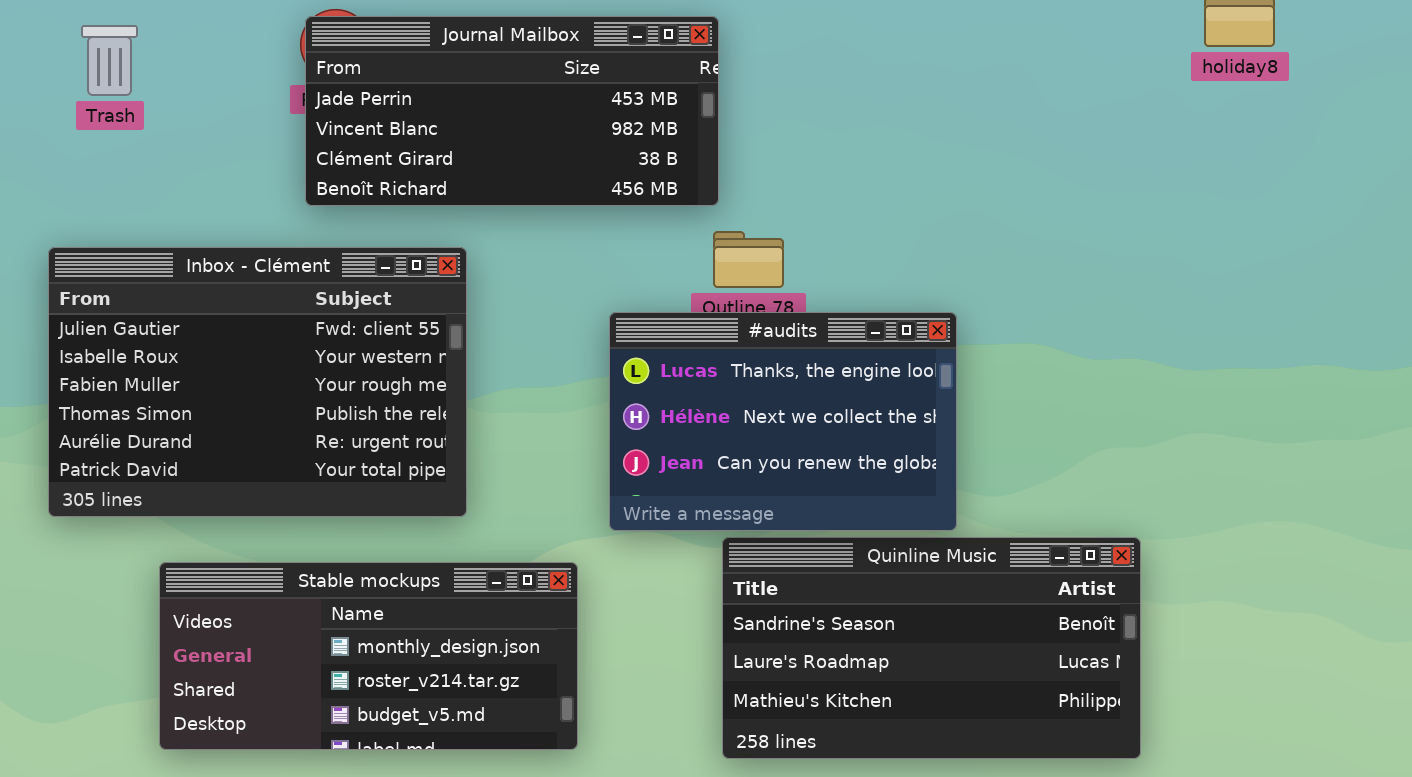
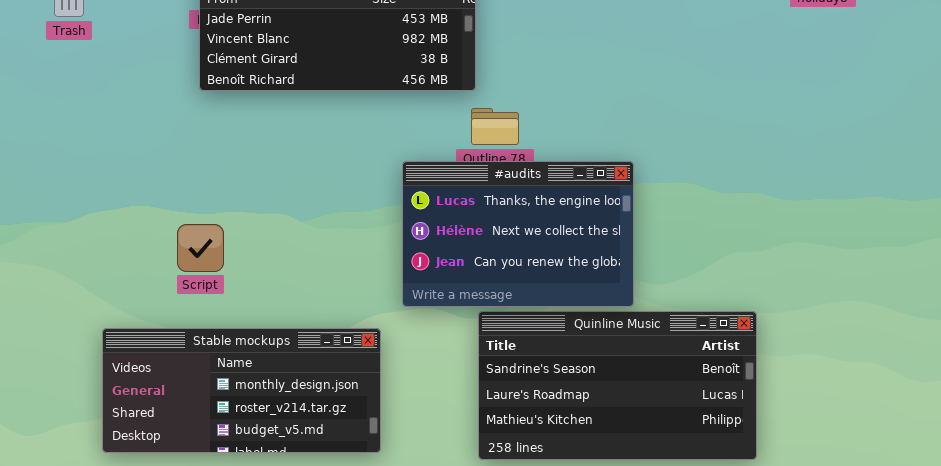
Inbox - Clément: [48,247,467,517] -> none, closed

